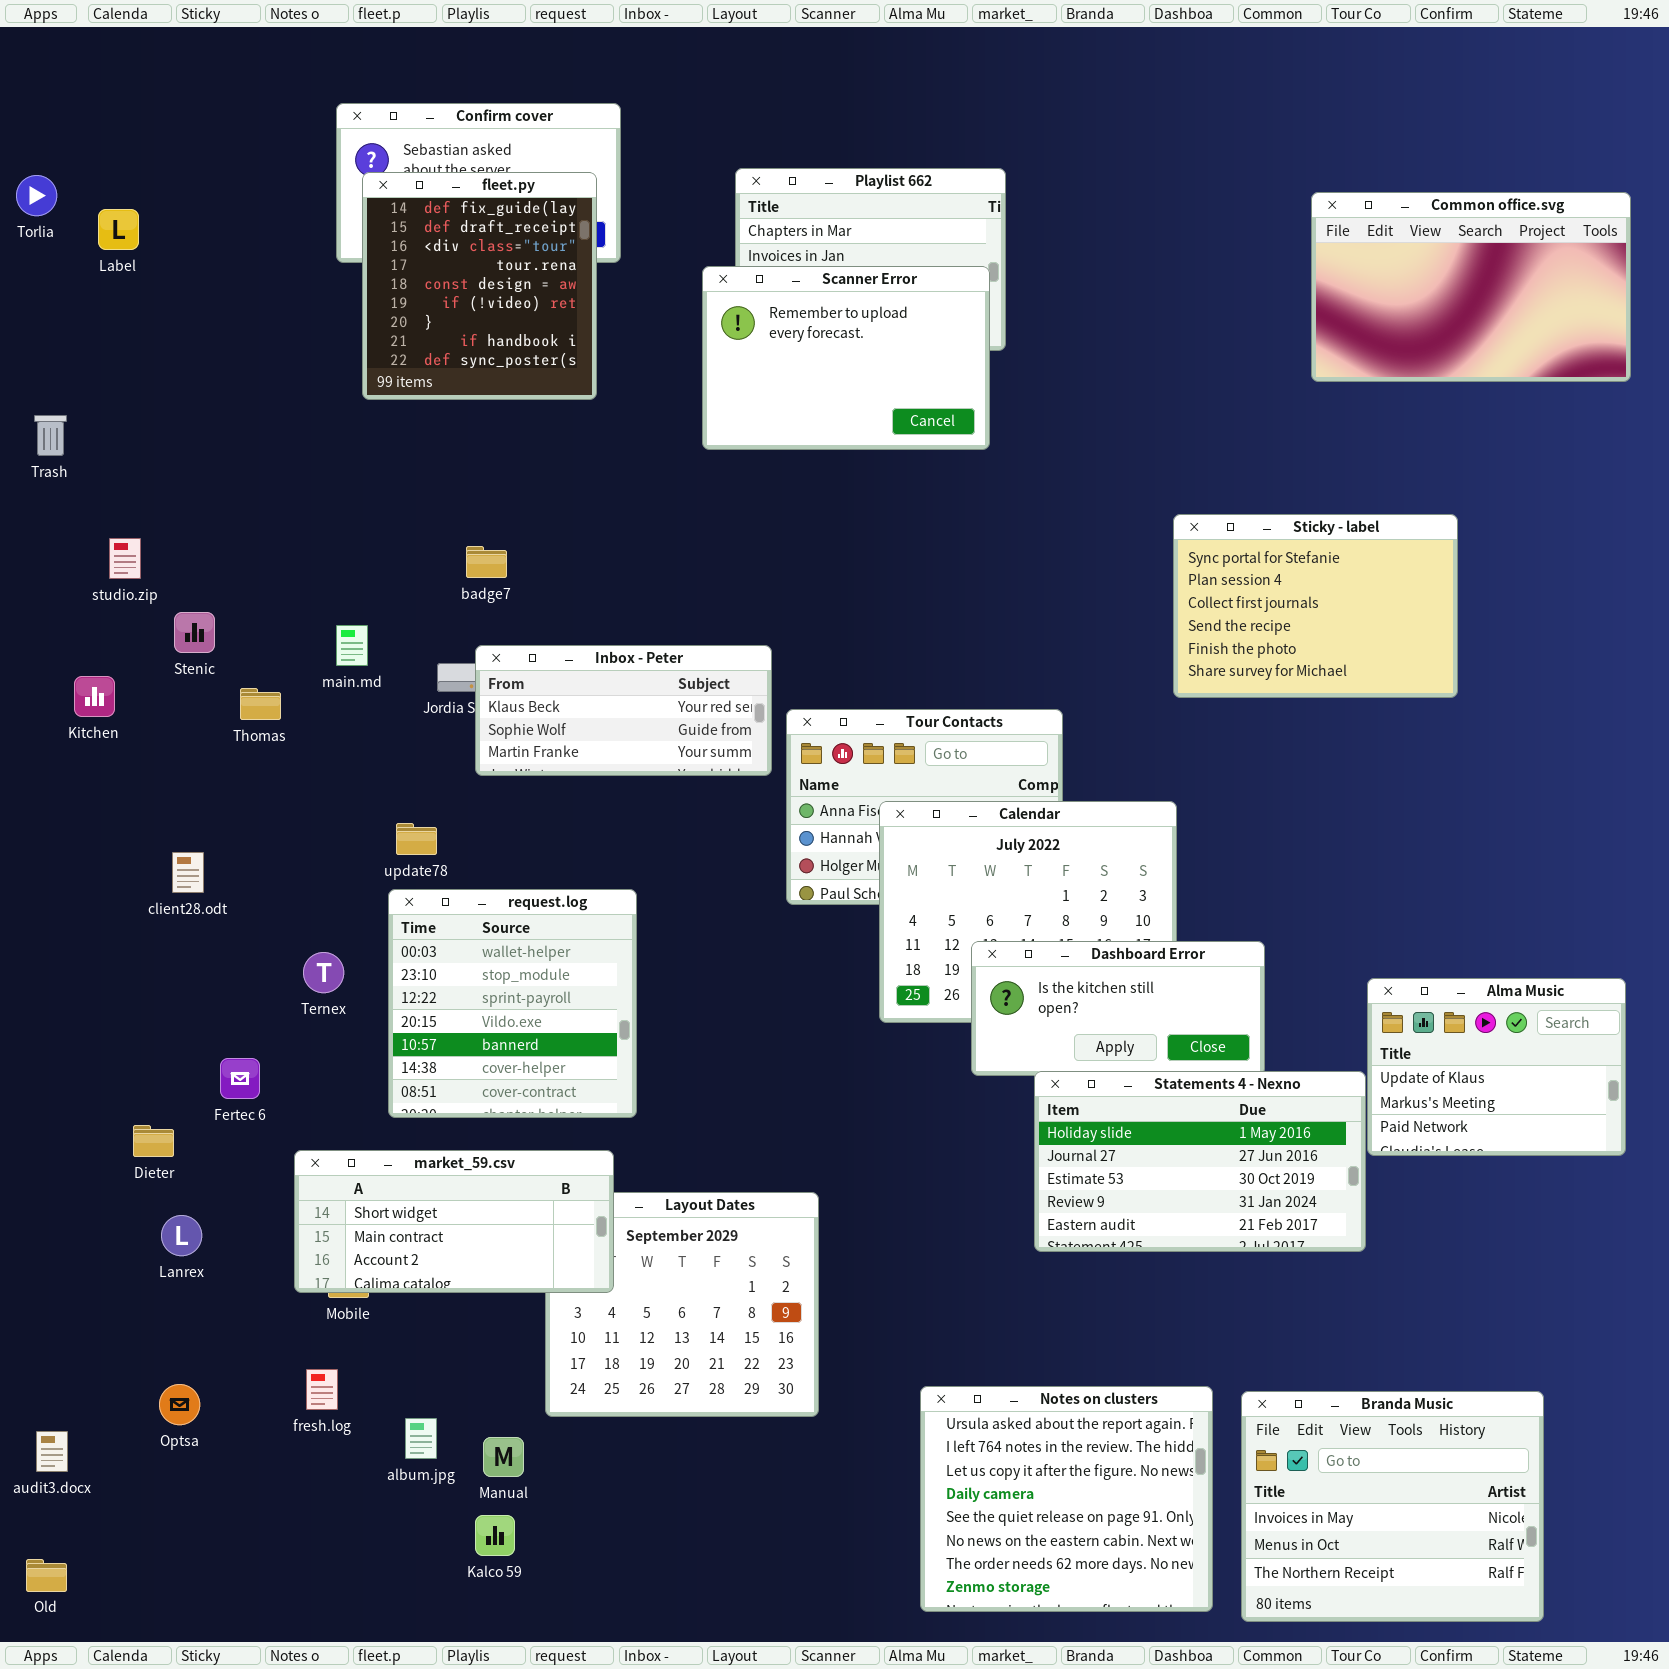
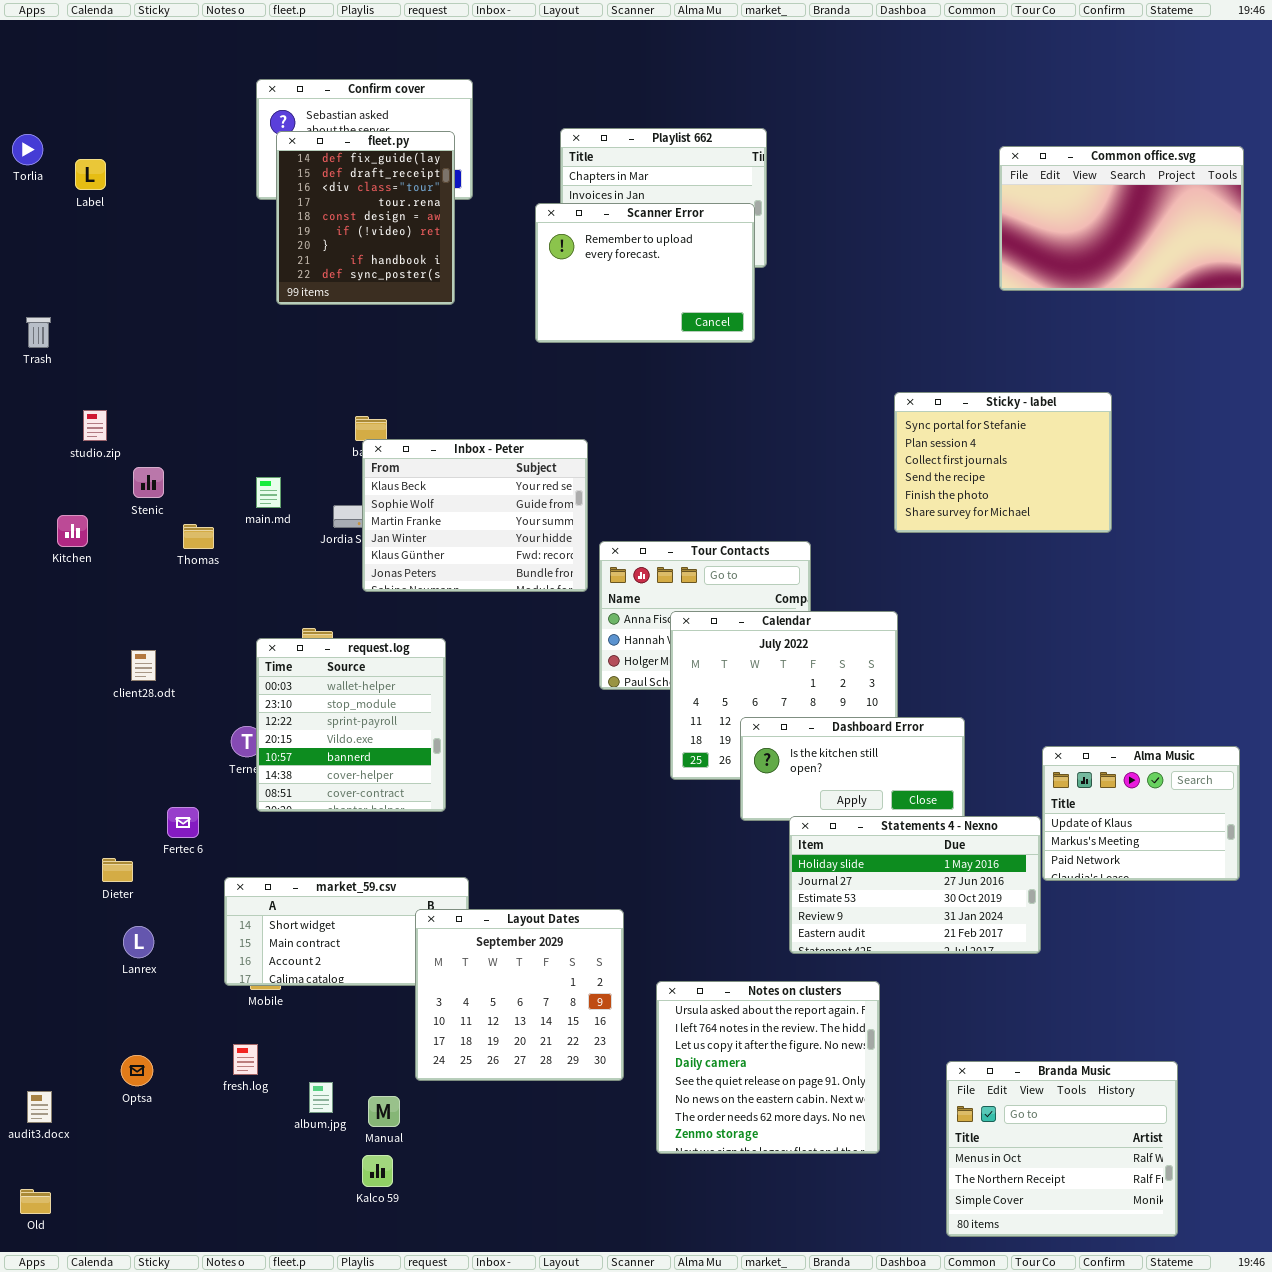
Inbox - Peter: [475,645,772,776] -> [362,439,588,592], resized
request.log: [388,889,637,1118] -> [256,638,446,812], moved
Layout Dates: [545,1192,819,1417] -> [415,909,624,1081], raised
Notes on clusters: [920,1386,1213,1612] -> [656,981,880,1154], moved
Branda Music: [1241,1391,1544,1622] -> [946,1061,1178,1237], scrolled down 1 row

